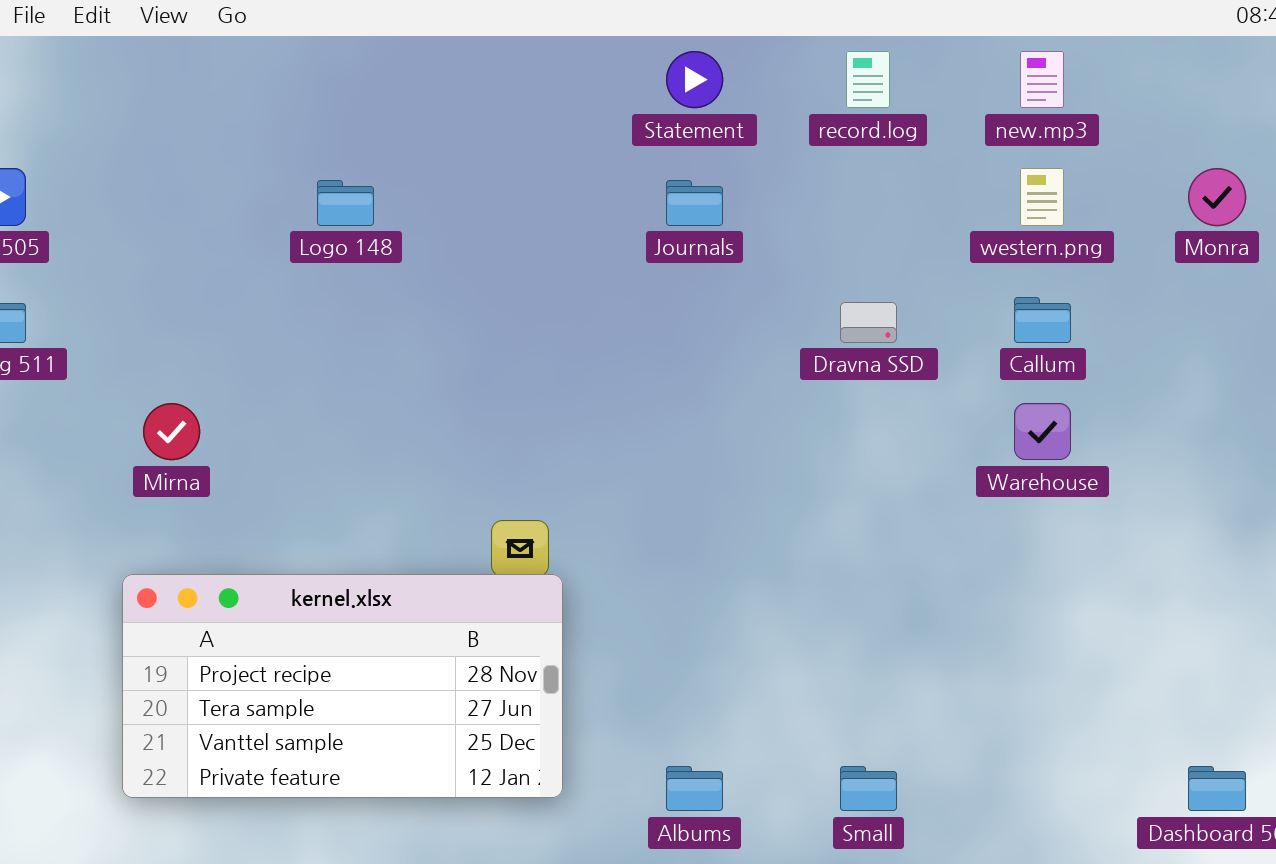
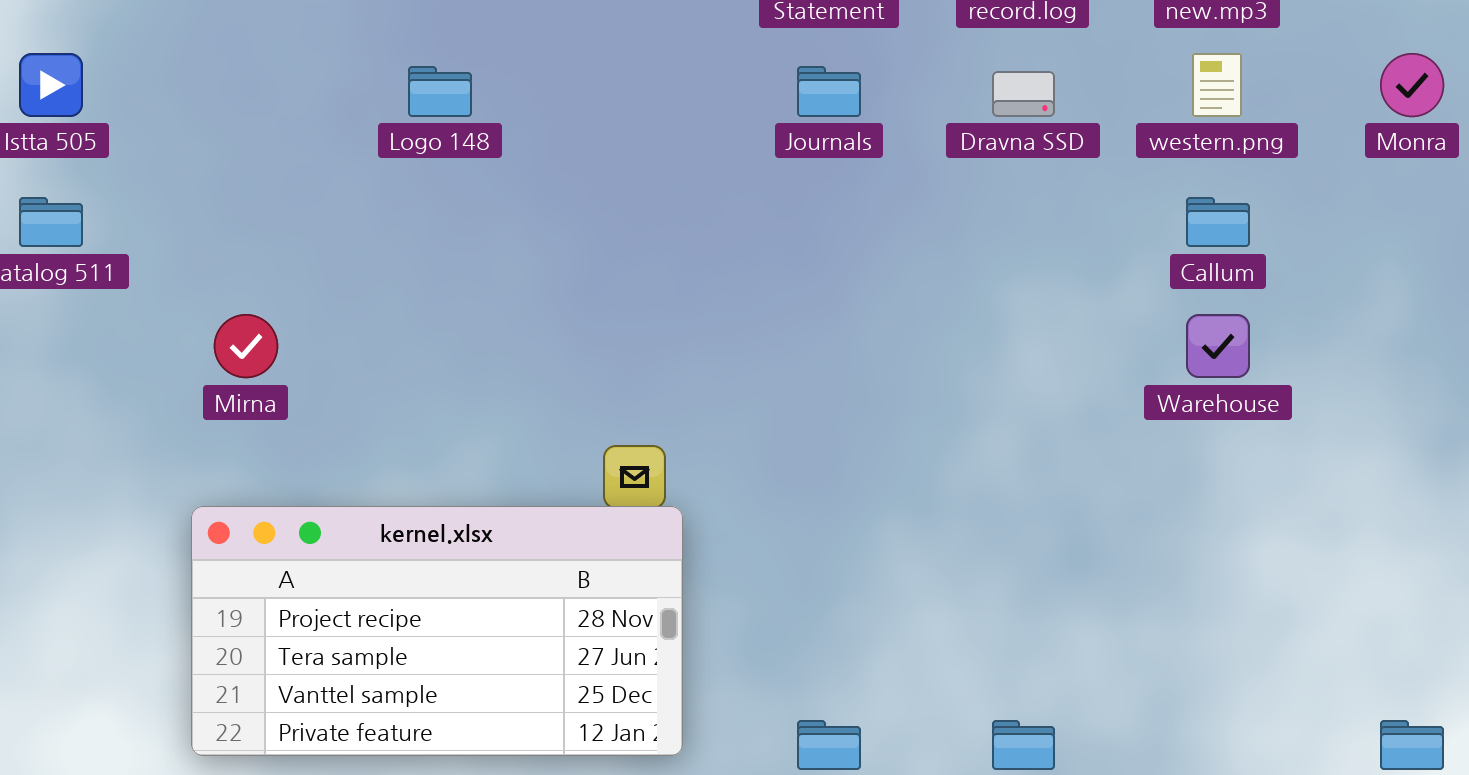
Dravna SSD: [840,302,897,343] -> [992,71,1055,117], moved

